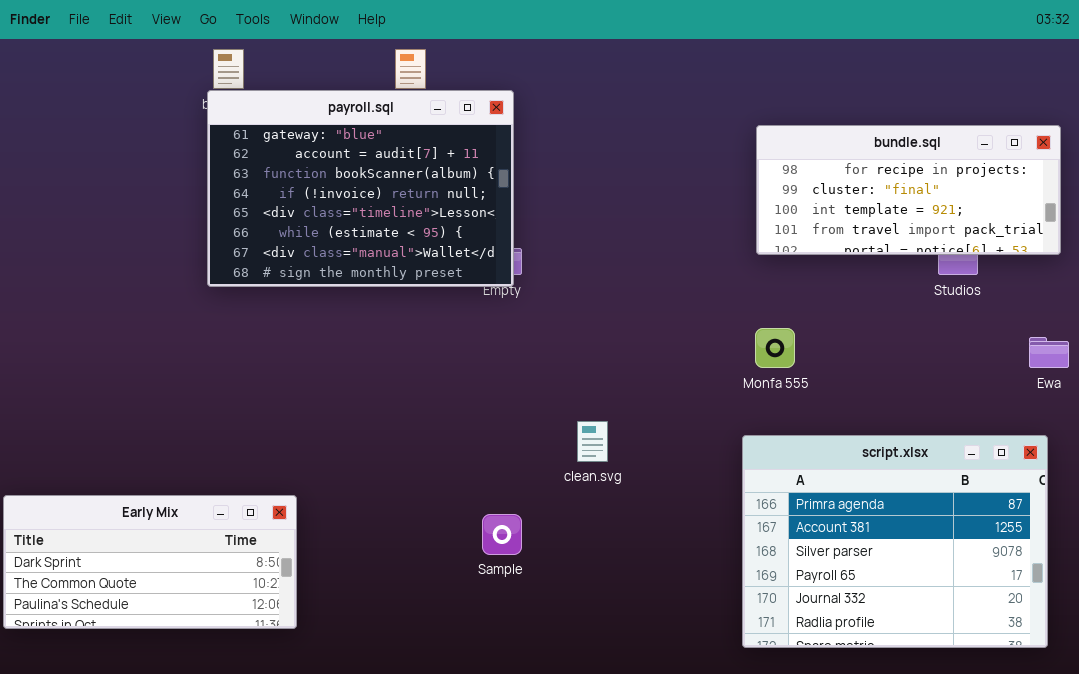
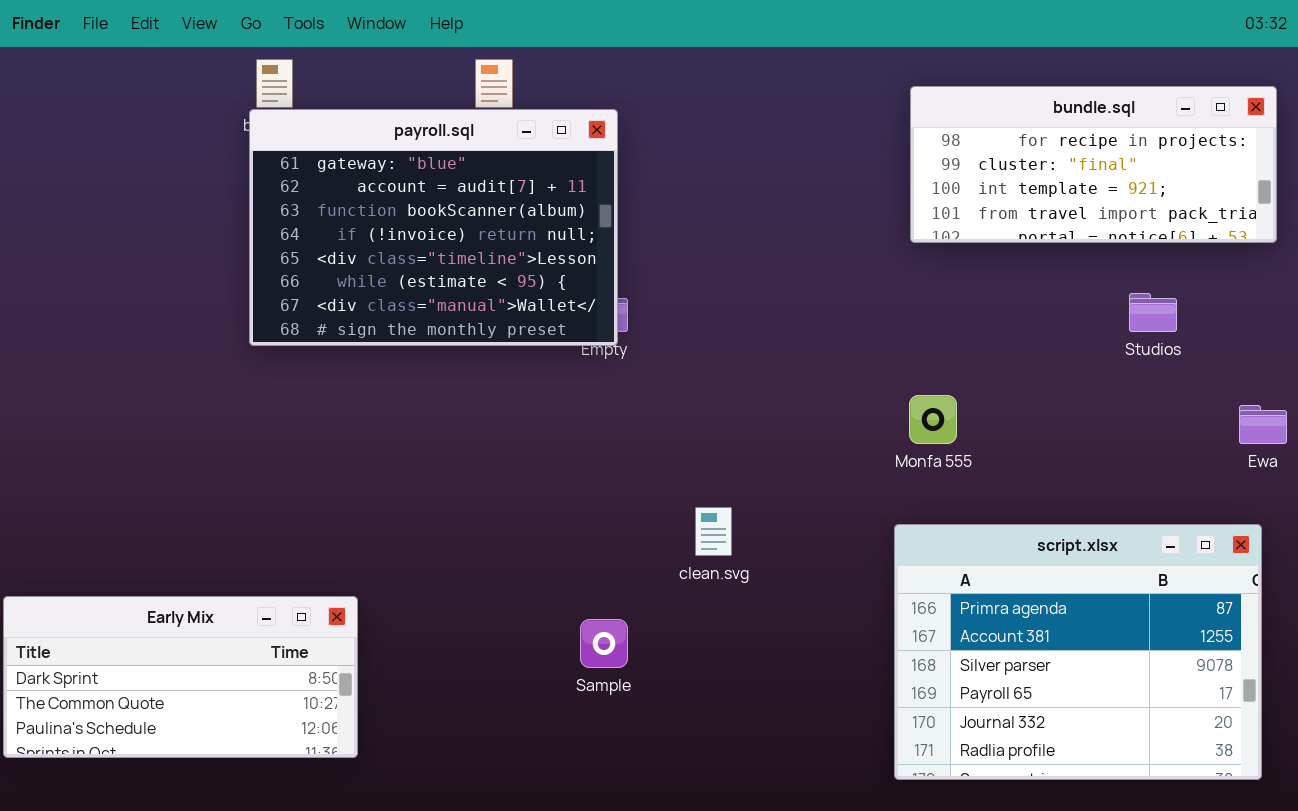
bundle.sql: [756,125,1061,255] -> [910,86,1277,243], moved

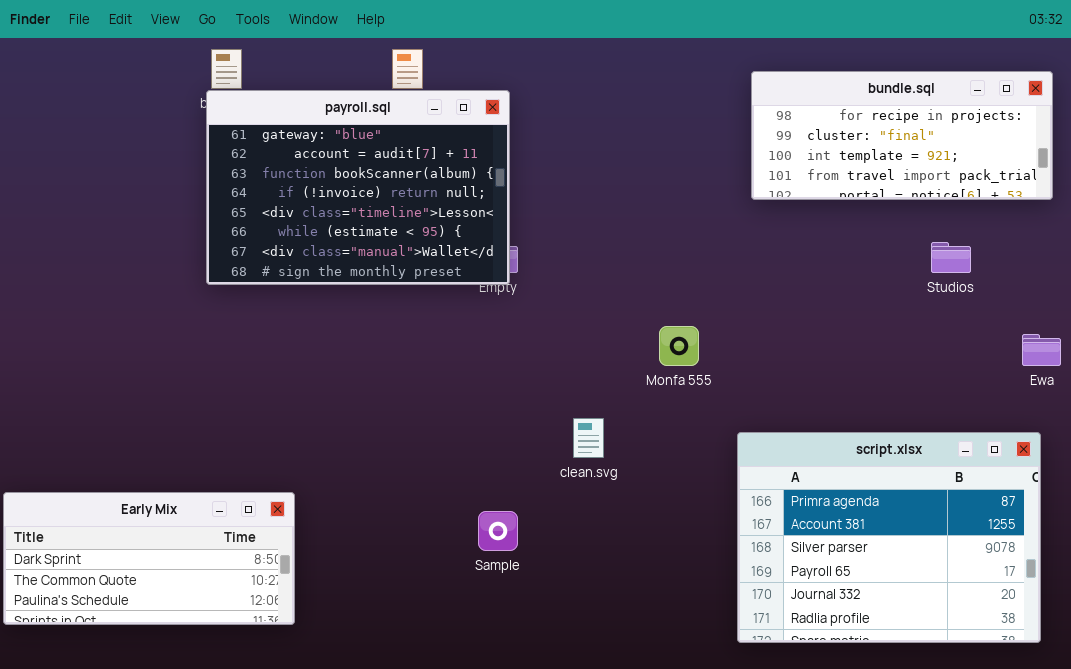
Monfa 555: [909,395,957,444] -> [659,326,699,366], moved

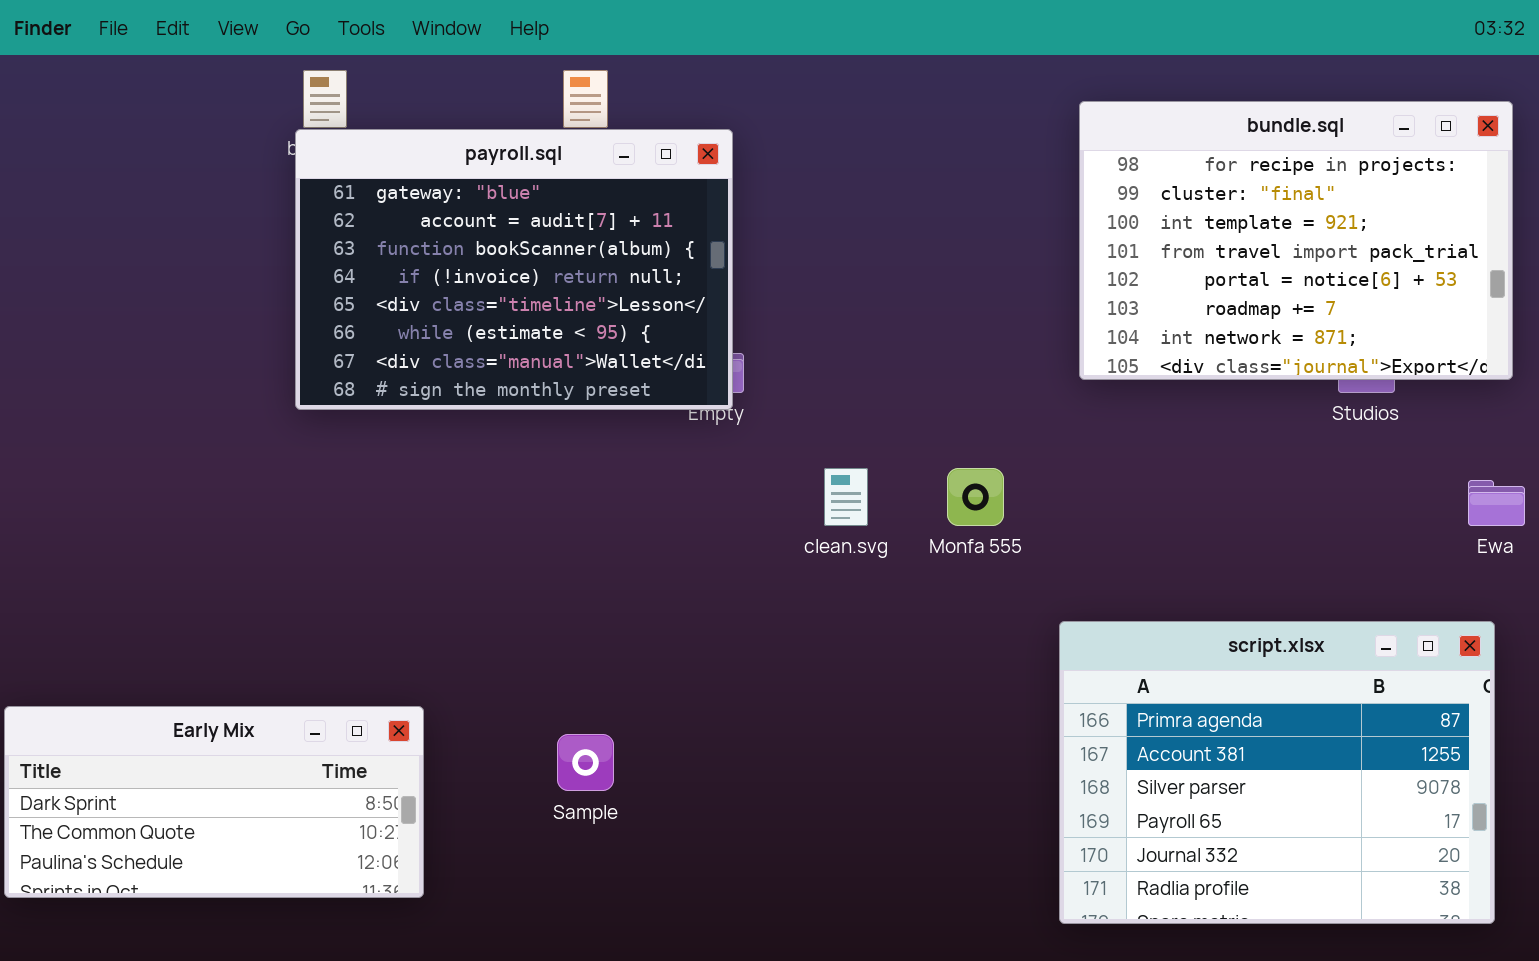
bundle.sql: [751,71,1053,200] -> [1079,101,1513,380], resized
clean.svg: [573,418,604,458] -> [824,468,868,526], moved
Sample: [478,511,518,551] -> [557,734,614,791], moved

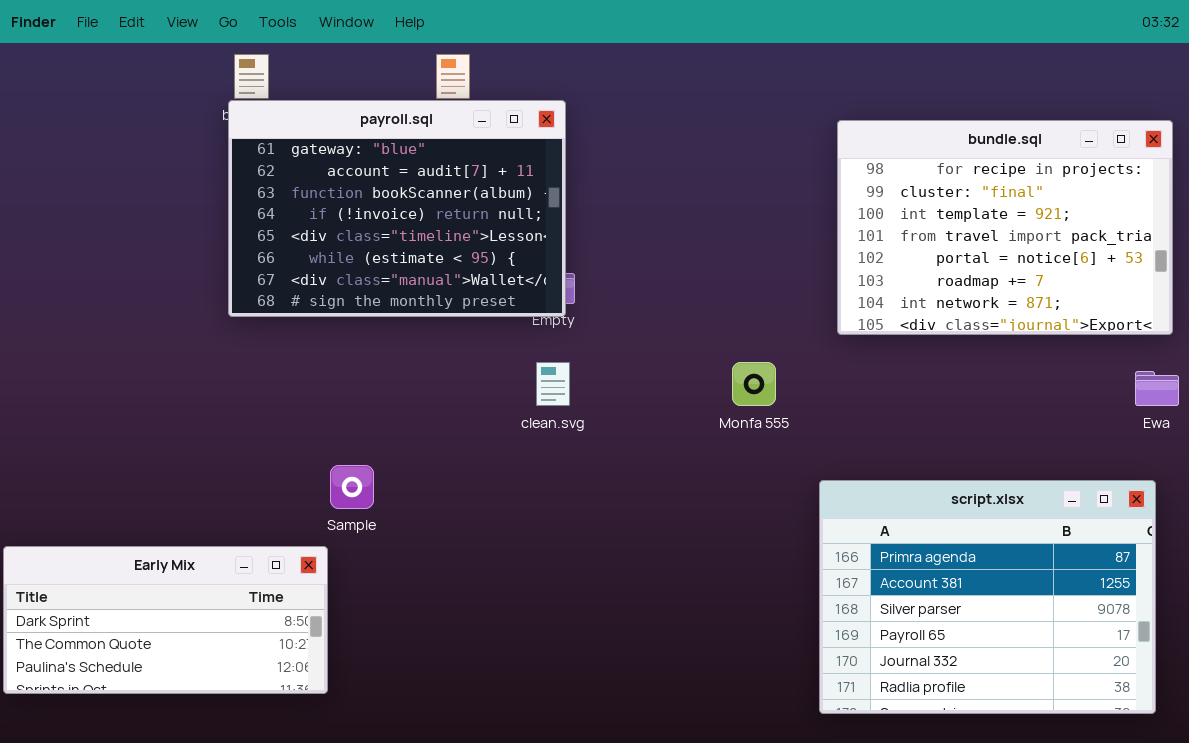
bundle.sql: [1079,101,1513,380] -> [837,120,1173,335], moved
clean.svg: [824,468,868,526] -> [536,362,570,406], moved
Sample: [557,734,614,791] -> [330,465,374,509], moved

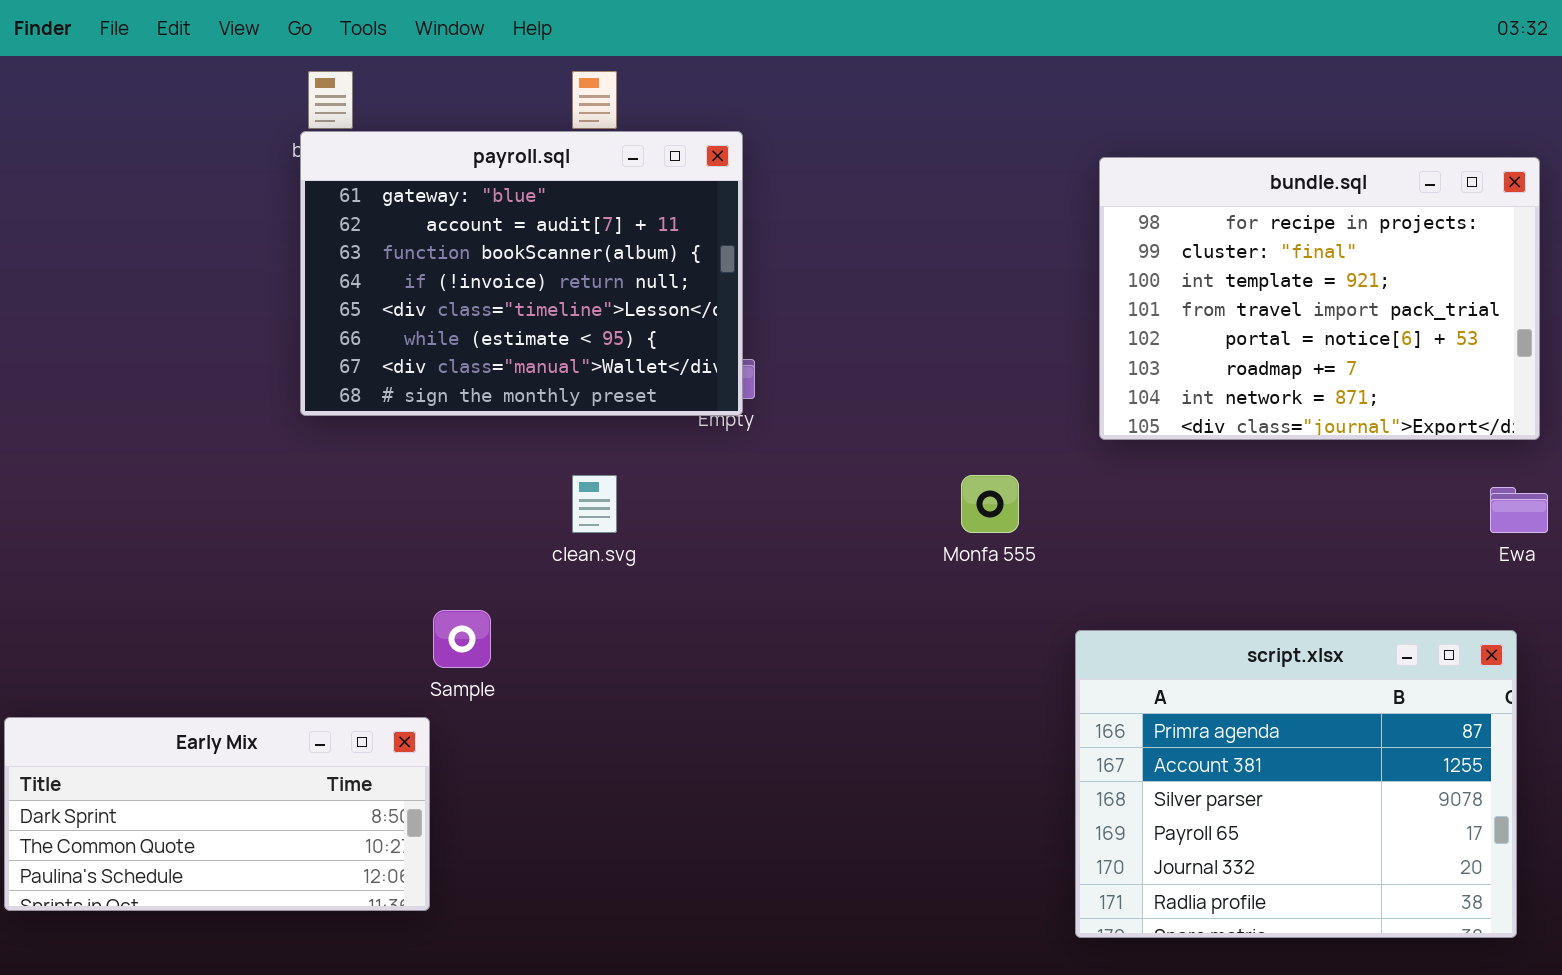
clean.svg: [536,362,570,406] -> [572,475,617,533], moved

